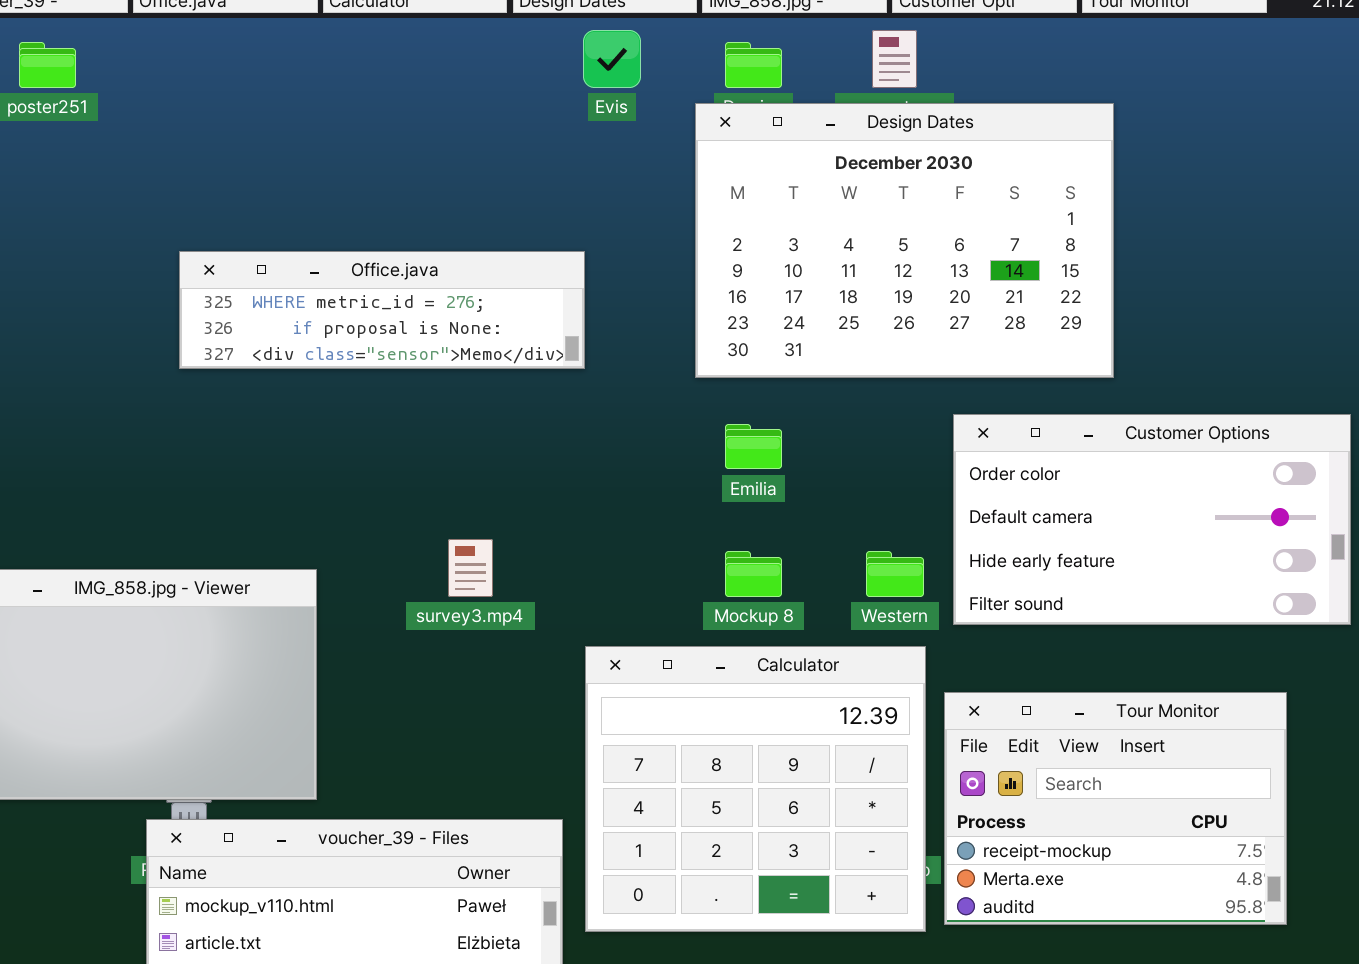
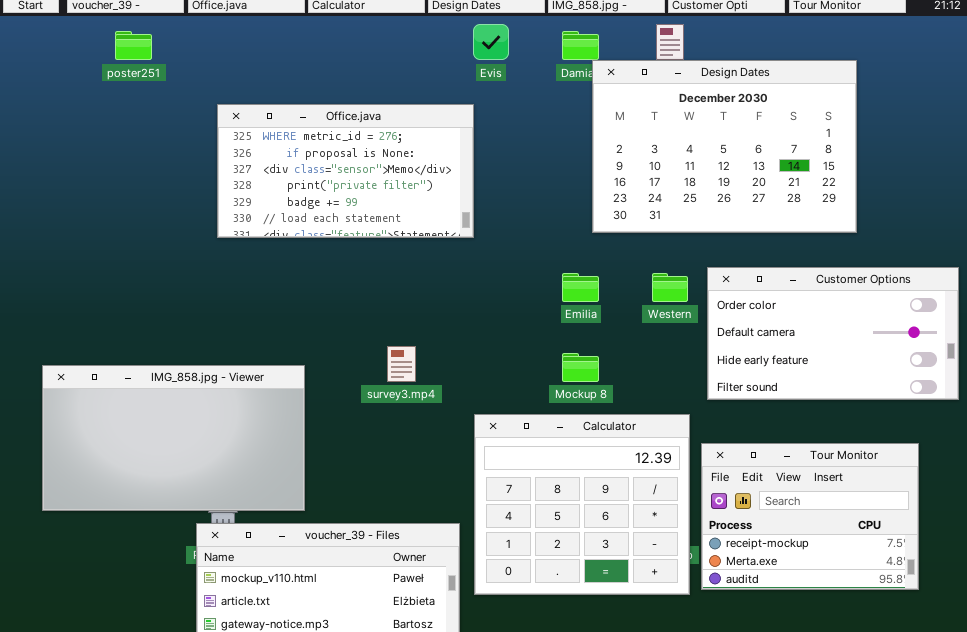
Design Dates: [695,103,1114,378] -> [592,60,857,233], moved
Office.java: [179,251,585,369] -> [217,104,474,238], resized
Western: [866,551,924,597] -> [652,273,688,302], moved

